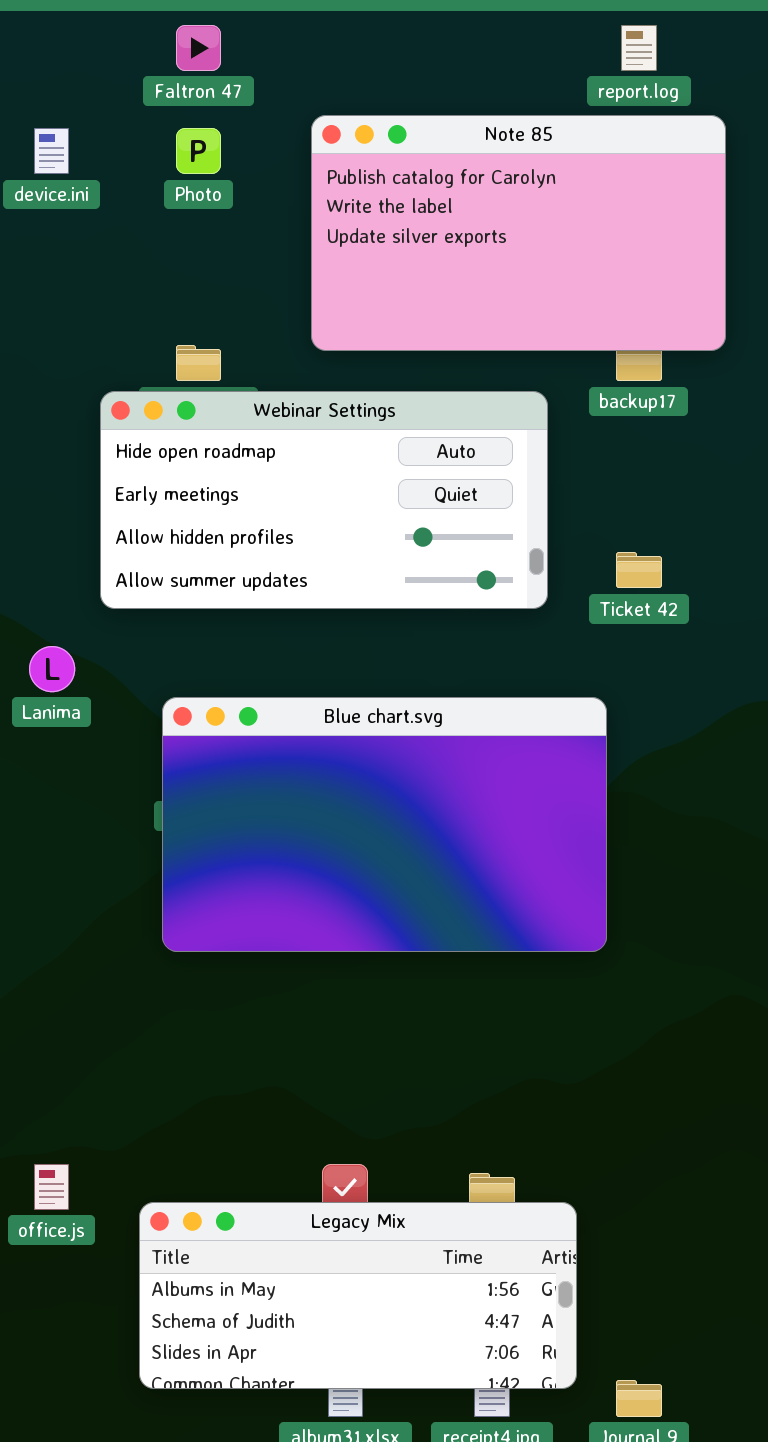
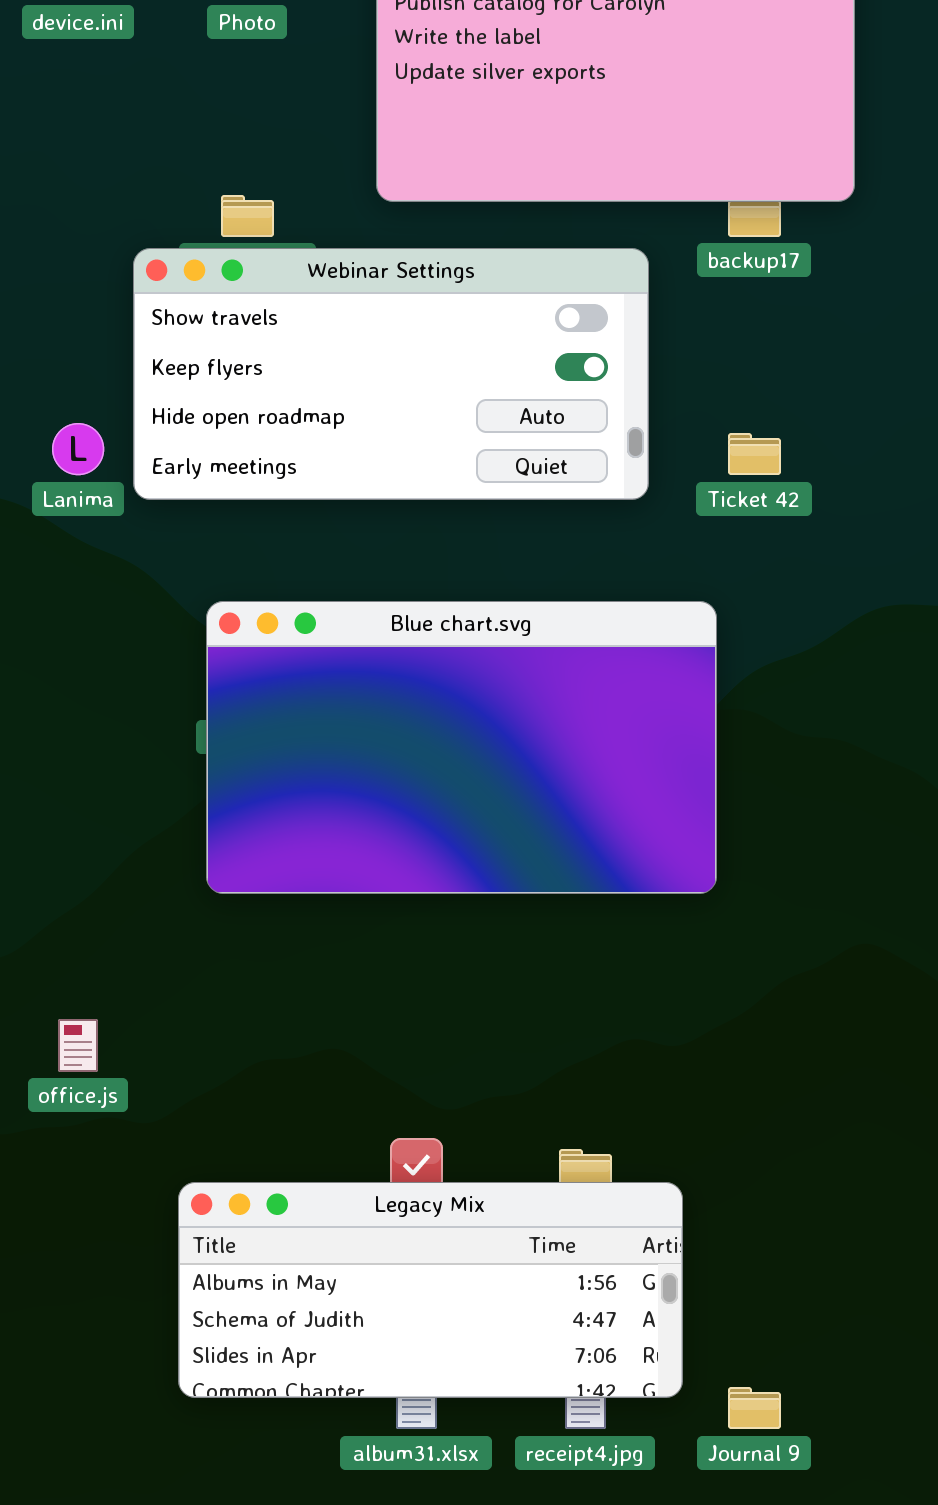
Webinar Settings: [100,391,548,609] -> [133,248,649,500], scrolled up 2 rows
Lanima: [29,646,75,692] -> [52,423,104,475], moved
office.js: [34,1164,69,1210] -> [58,1019,98,1072], moved

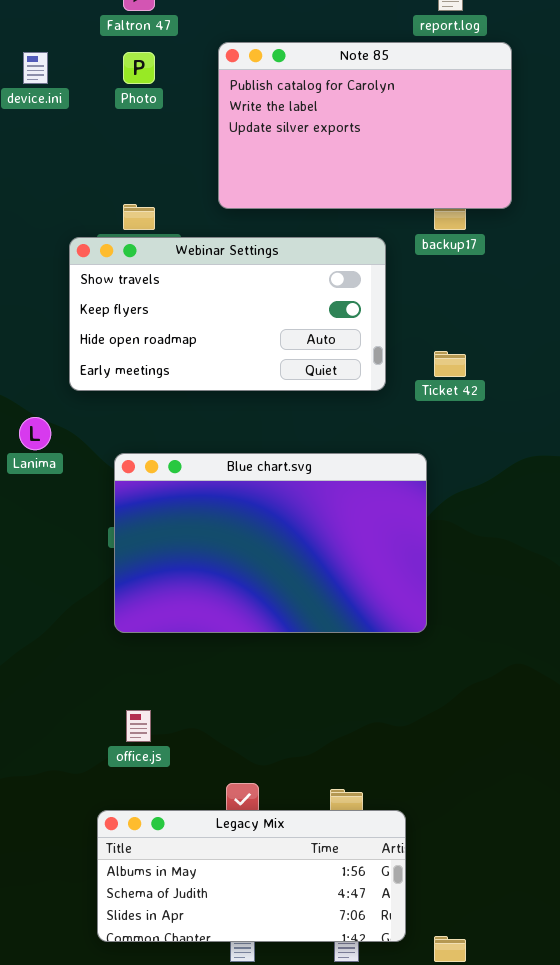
Lanima: [52,423,104,475] -> [19,417,51,450], moved
office.js: [58,1019,98,1072] -> [126,710,151,742], moved

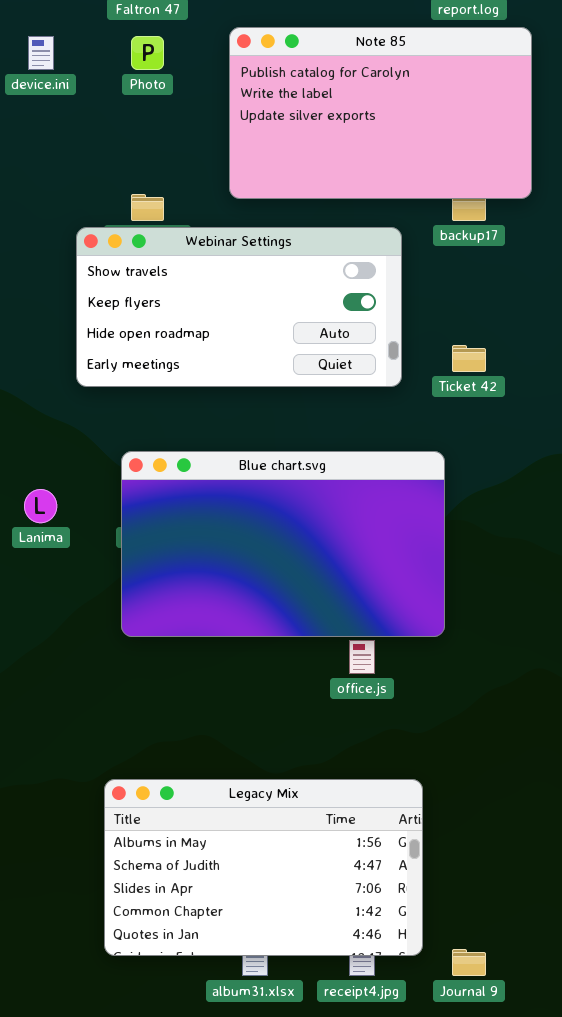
Lanima: [19,417,51,450] -> [24,489,57,523], moved
office.js: [126,710,151,742] -> [349,640,375,674], moved
Legacy Mix: [97,810,406,942] -> [104,779,423,956], resized

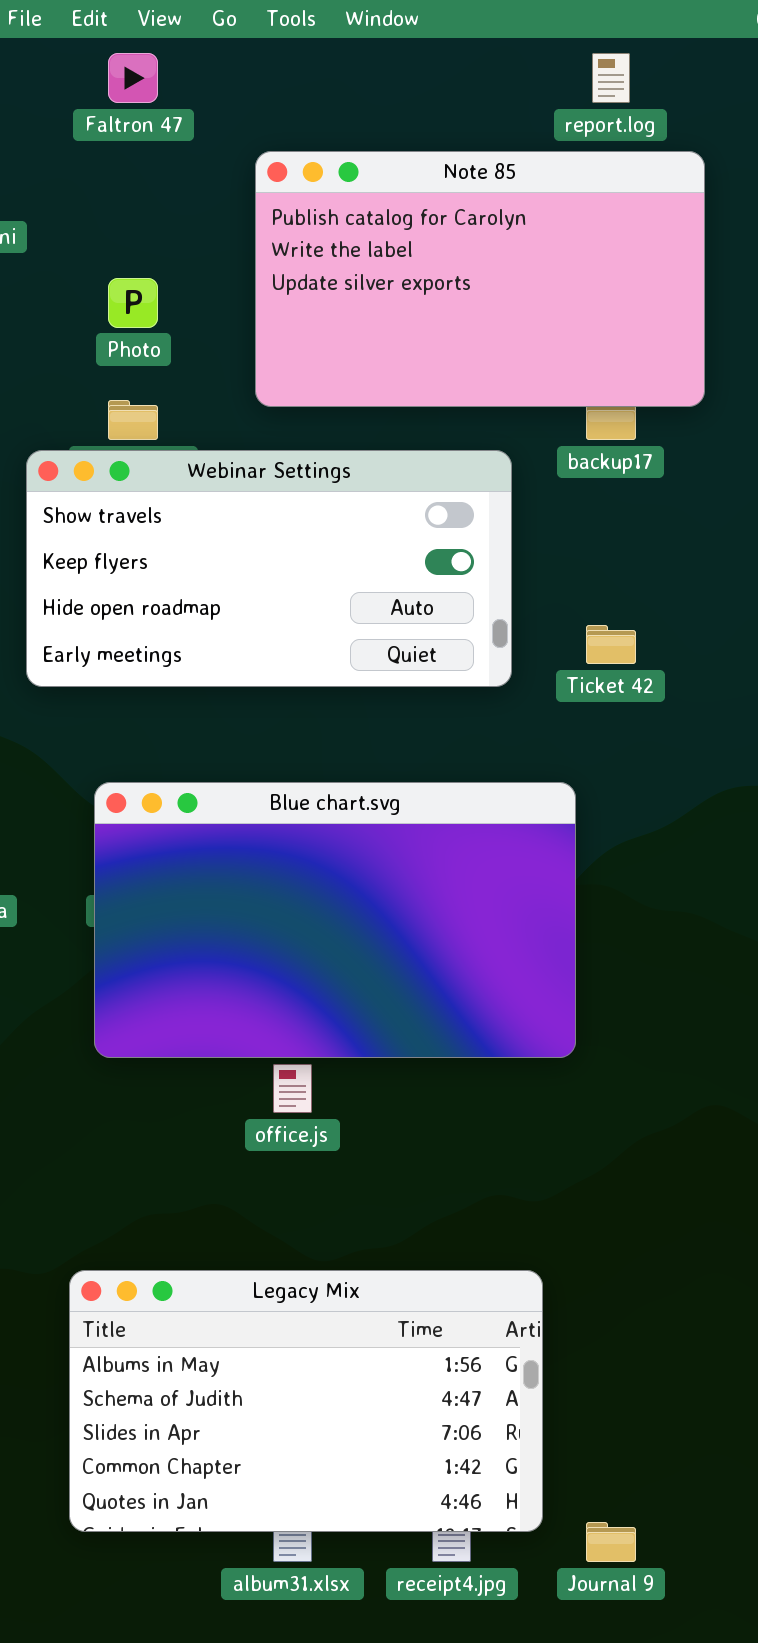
Photo: [131,36,164,70] -> [108,278,158,328], moved
office.js: [349,640,375,674] -> [273,1064,312,1113], moved

